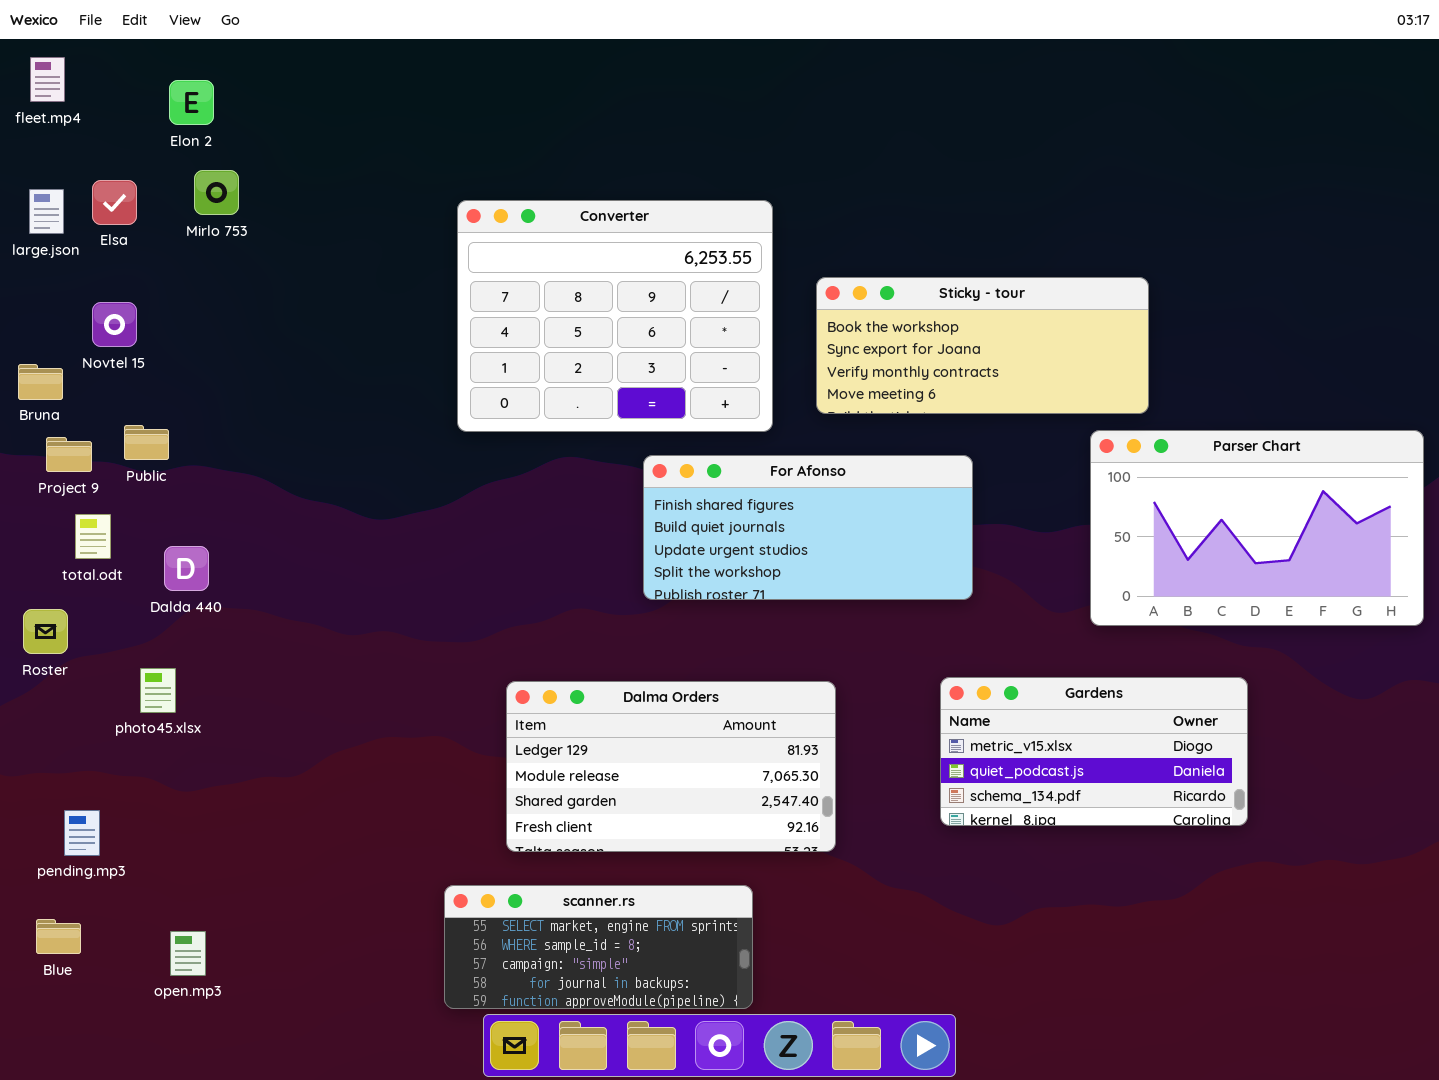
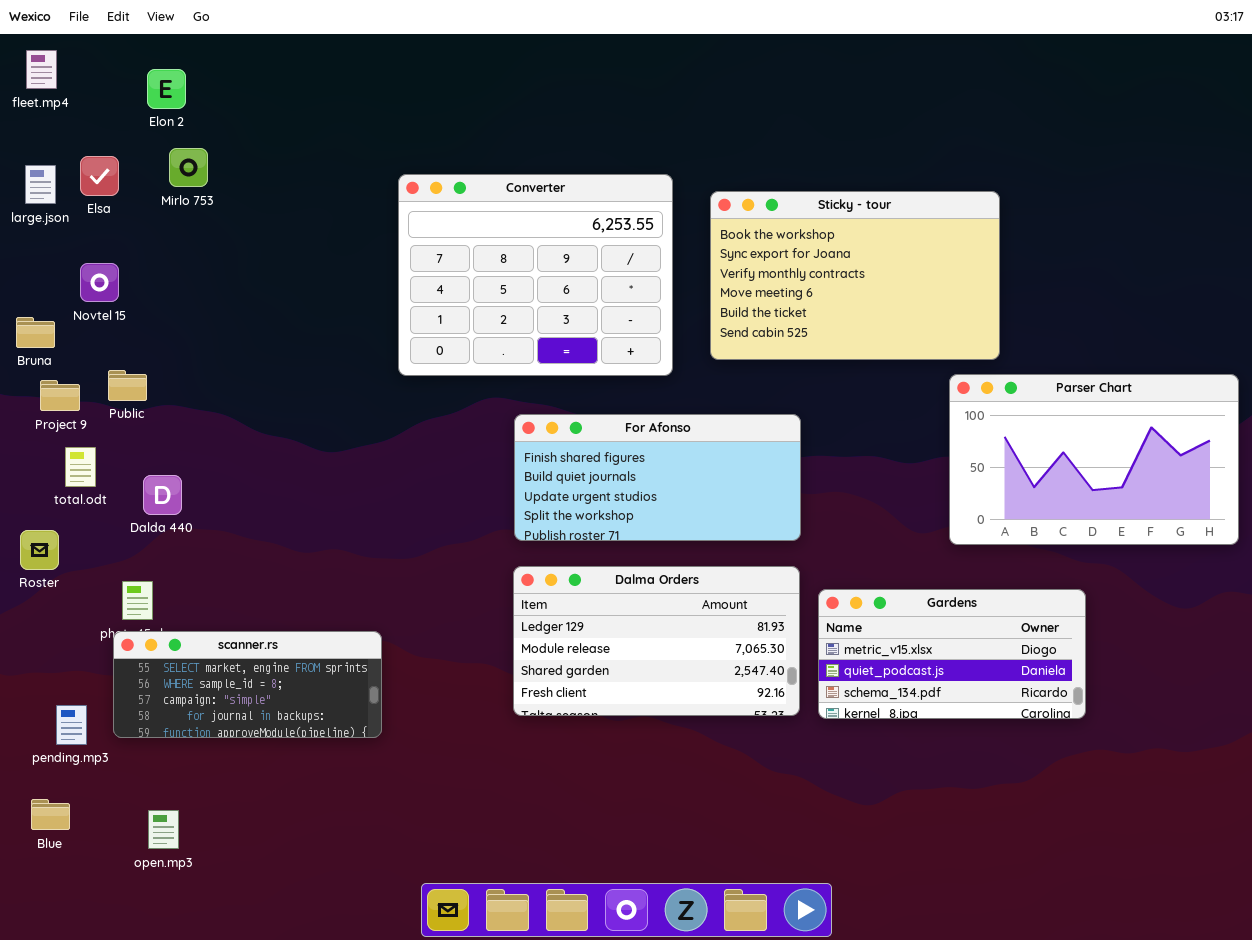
Sticky - tour: [816,277,1149,414] -> [710,191,1000,360], resized
For Afonso: [643,455,973,600] -> [514,414,801,541], moved
Dalma Orders: [506,681,836,852] -> [513,566,800,716], moved
scanner.rs: [444,885,753,1009] -> [113,631,382,738], moved

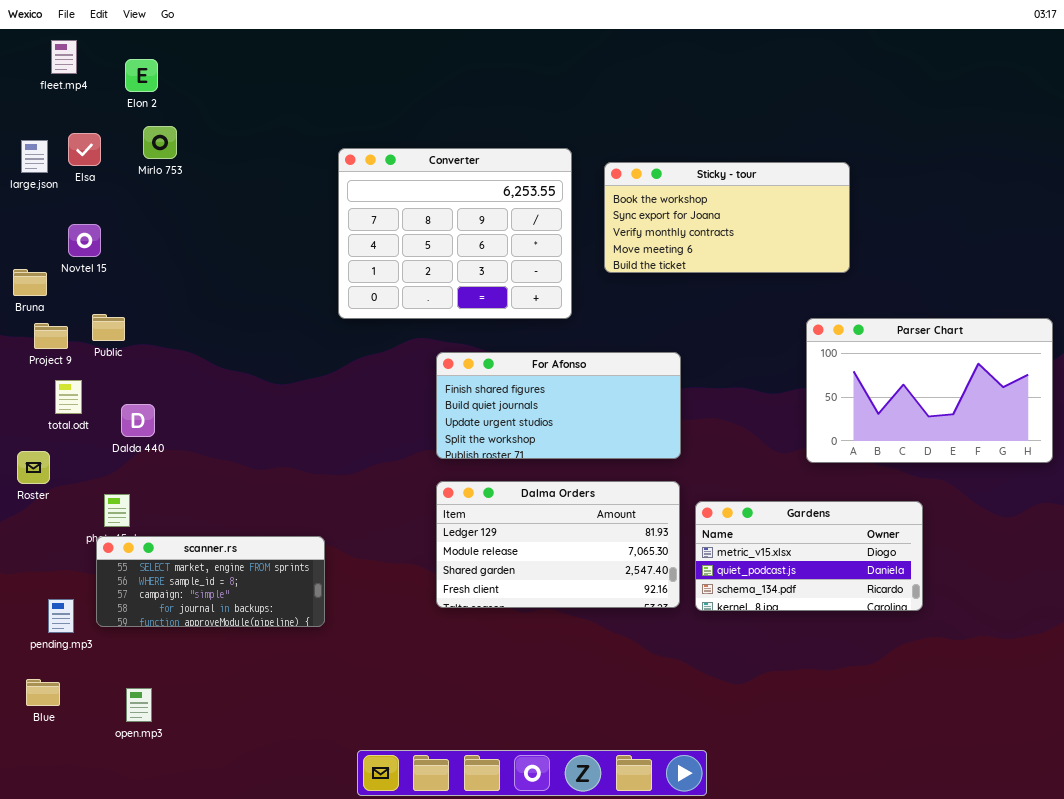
fleet.mp4: [26,50,57,89] -> [51,40,77,74], moved
Sticky - tour: [710,191,1000,360] -> [604,162,850,273], resized

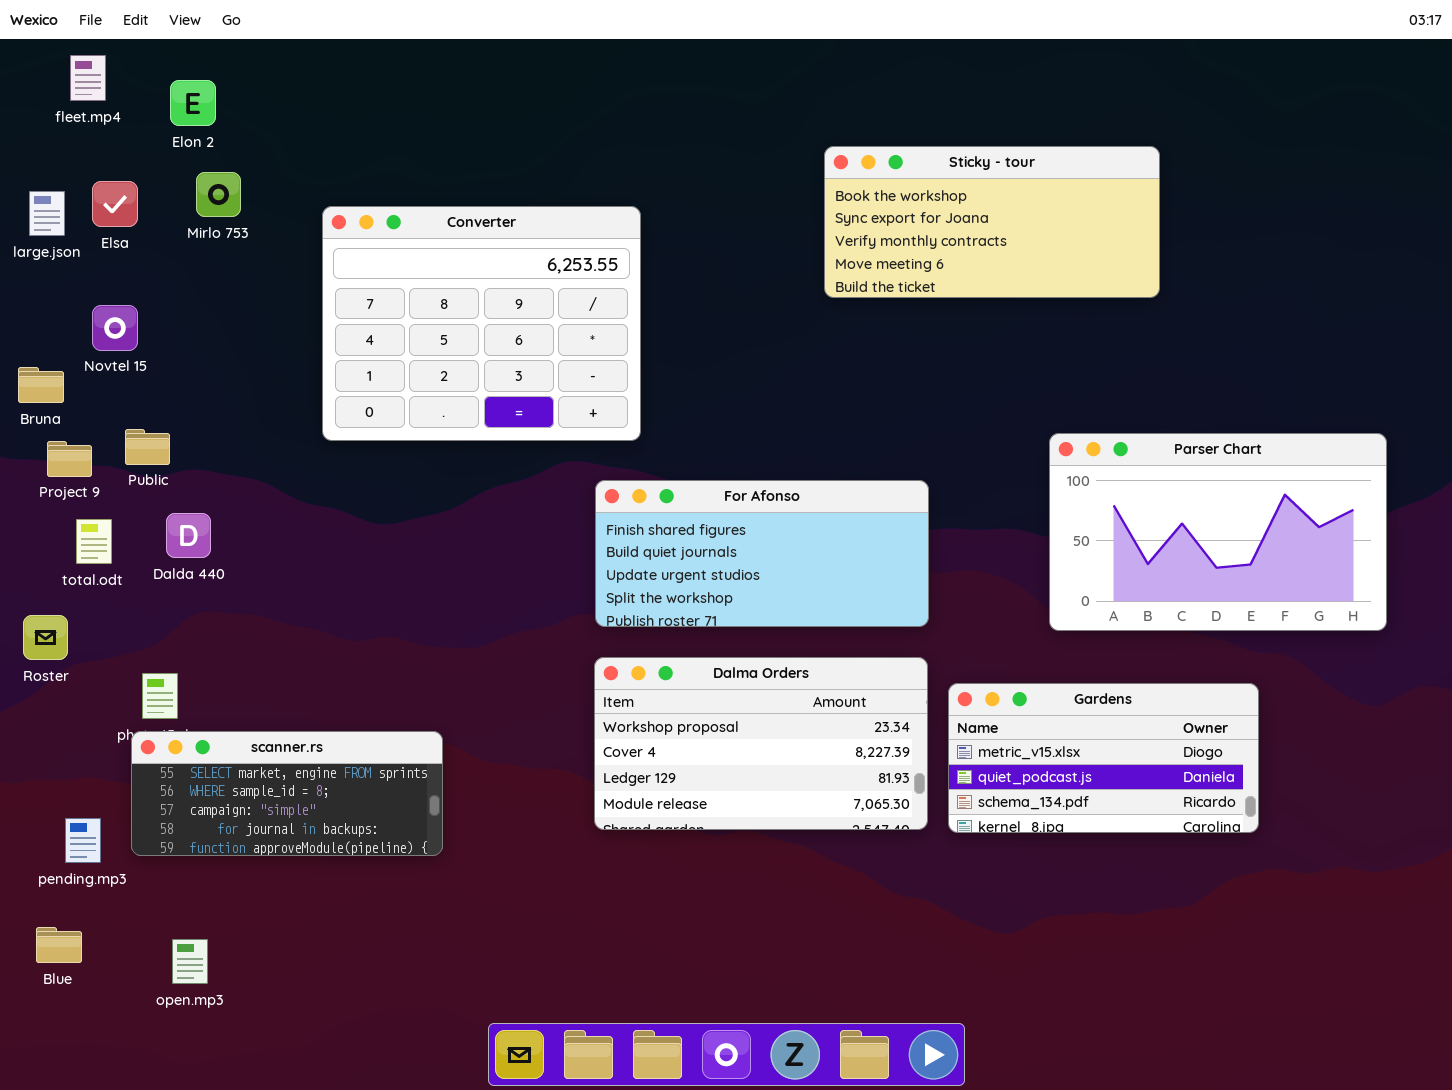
Converter: [338,148,572,319] -> [322,206,641,441], moved
Sticky - tour: [604,162,850,273] -> [824,146,1160,298], moved
Parser Chart: [806,318,1053,463] -> [1049,433,1387,631], moved
Dalda 440: [121,404,155,437] -> [166,513,211,558], moved
Dalma Orders: [436,481,680,608] -> [594,657,928,830], scrolled up 2 rows

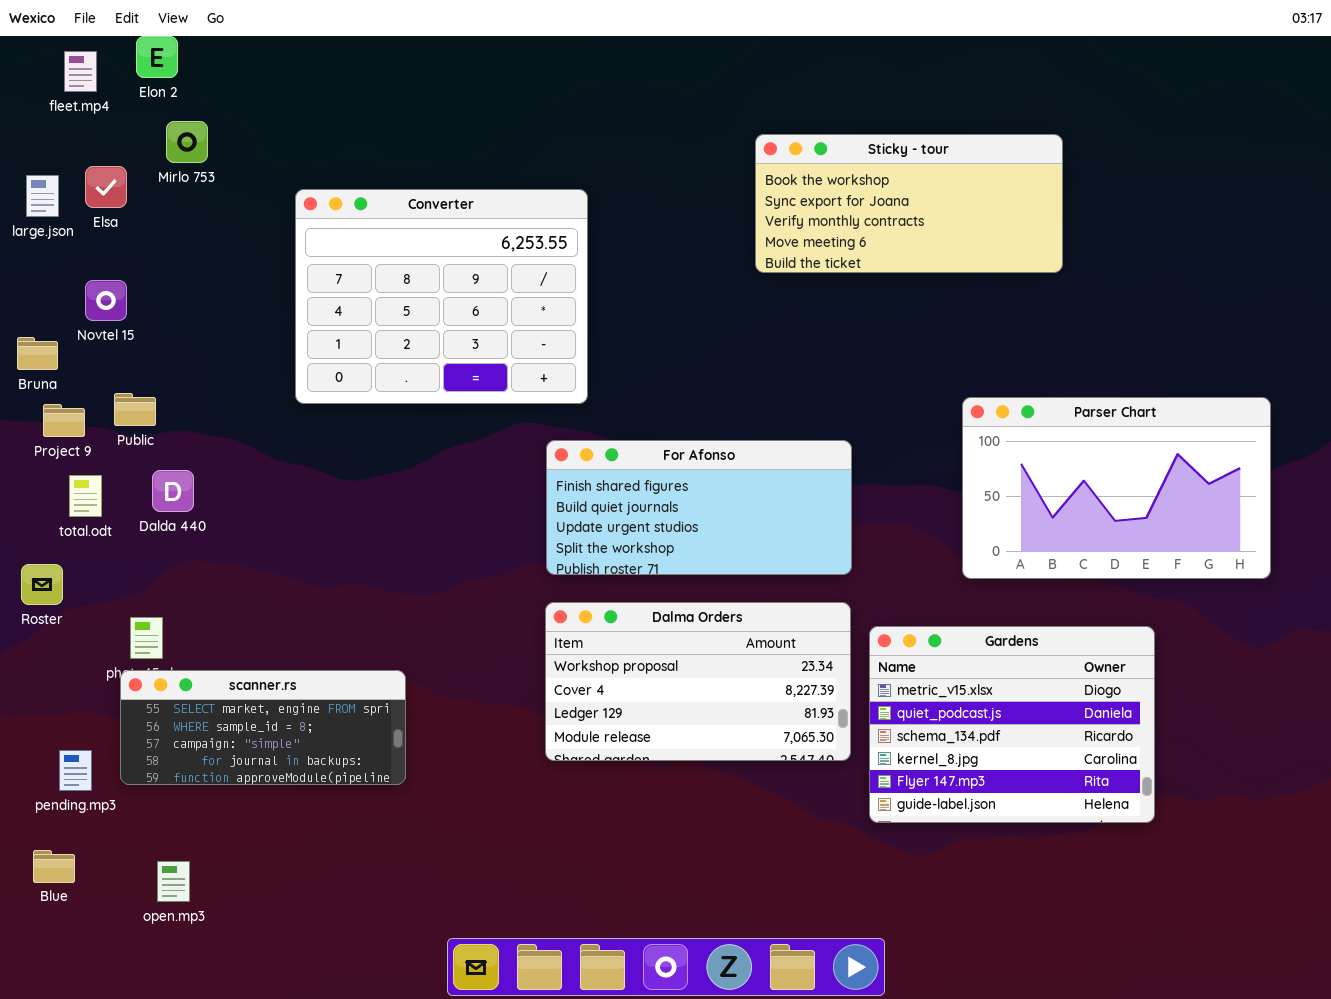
Elon 2: [170,80,216,126] -> [136,36,178,78], moved
Mirlo 753: [196,172,241,217] -> [166,121,208,163], moved
Gardens: [948,683,1259,833] -> [869,626,1155,823], resized

